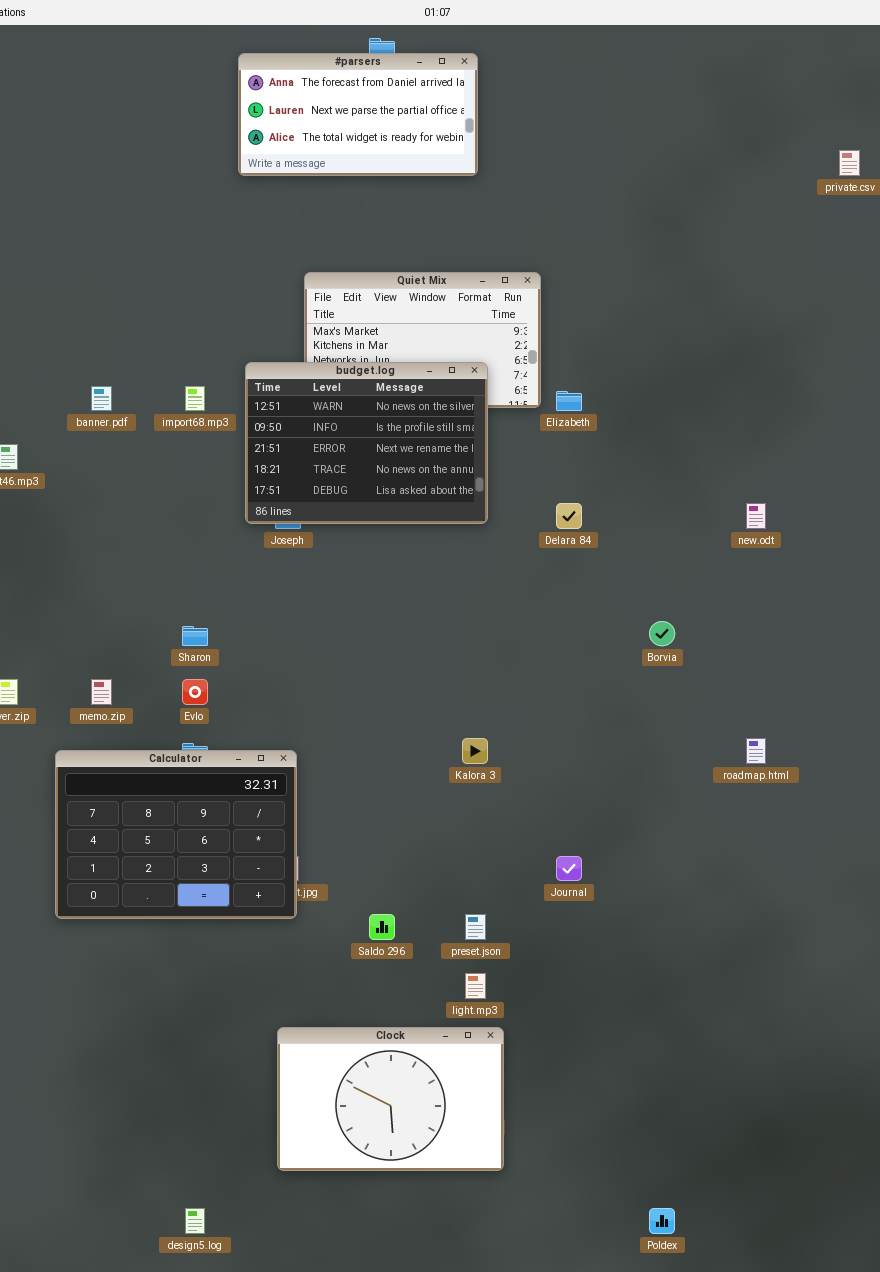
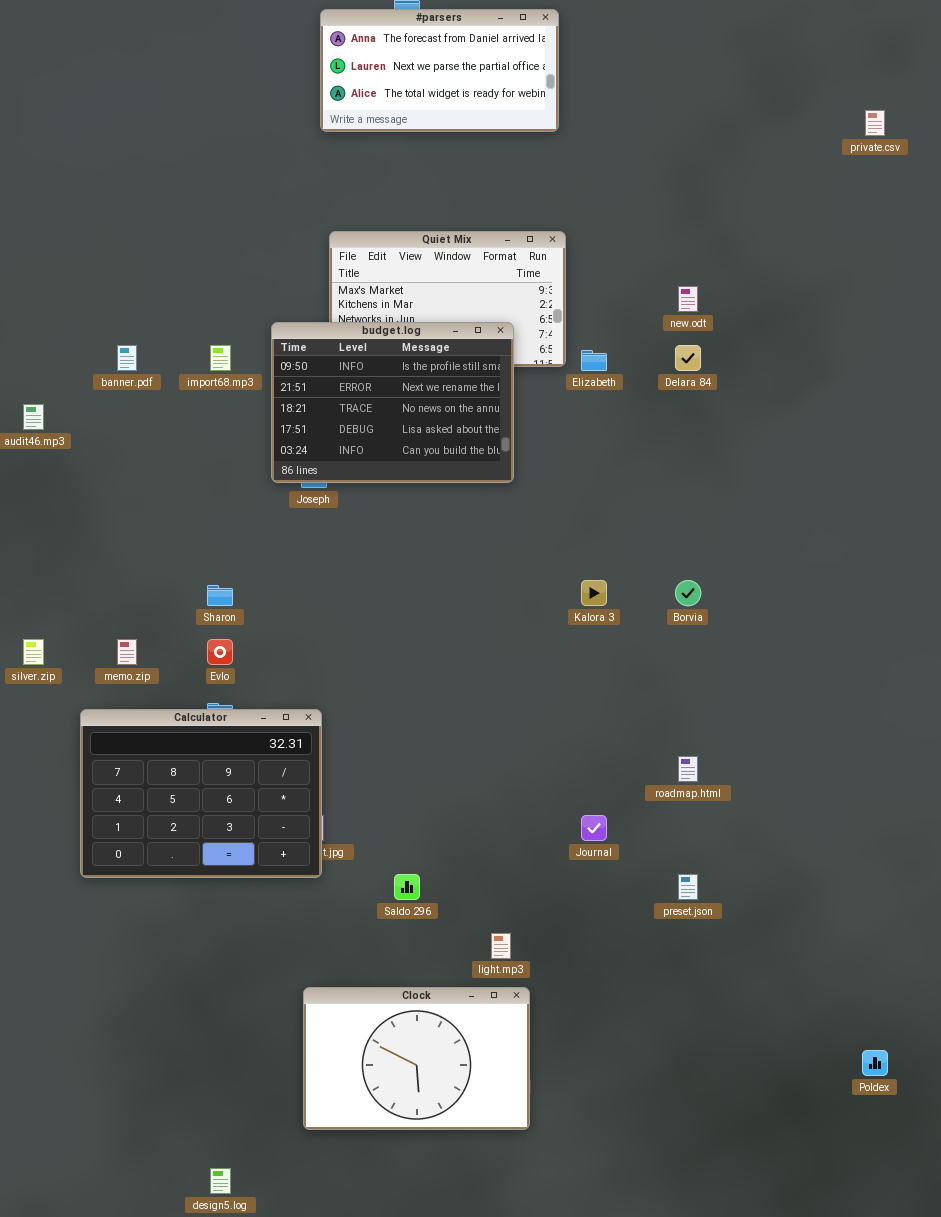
#parsers: [238,53,478,176] -> [320,9,559,132], moved
budget.log: [245,362,488,524] -> [271,322,514,483], scrolled down 1 row
Delara 84: [556,503,582,529] -> [675,345,701,371], moved
new.odt: [746,503,766,529] -> [678,286,698,312], moved
Kalora 3: [462,738,488,764] -> [581,580,607,606], moved
roadmap.html: [746,738,766,764] -> [678,756,698,782], moved
preset.json: [465,914,486,940] -> [678,874,698,900], moved
Poldex: [649,1208,675,1234] -> [862,1050,888,1076], moved

